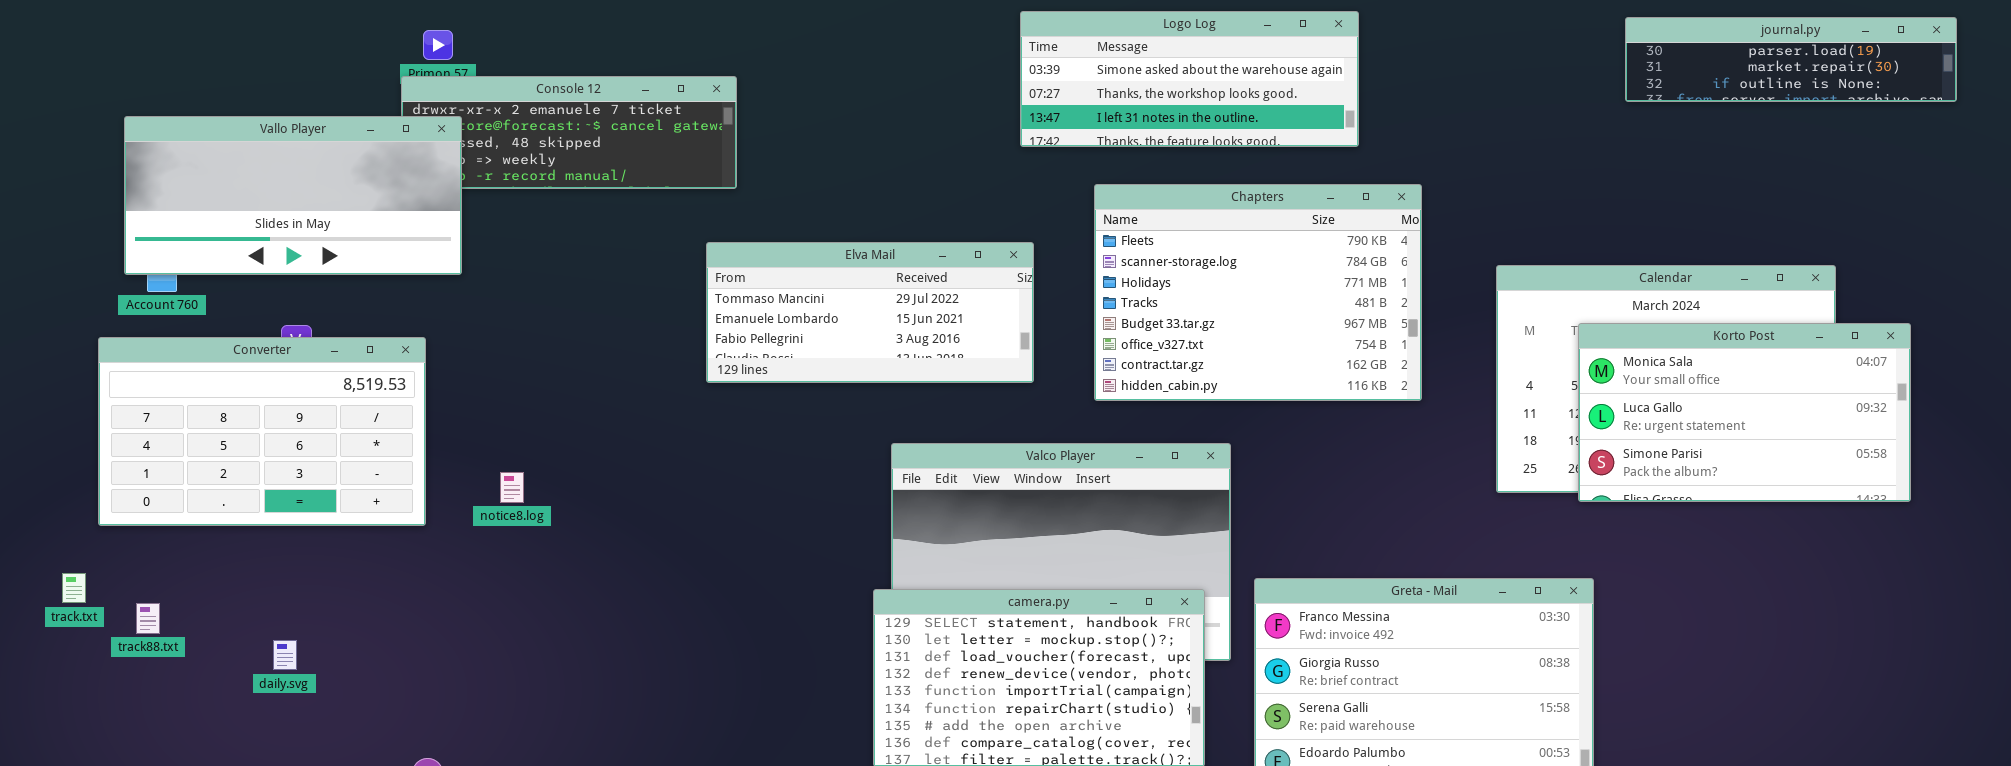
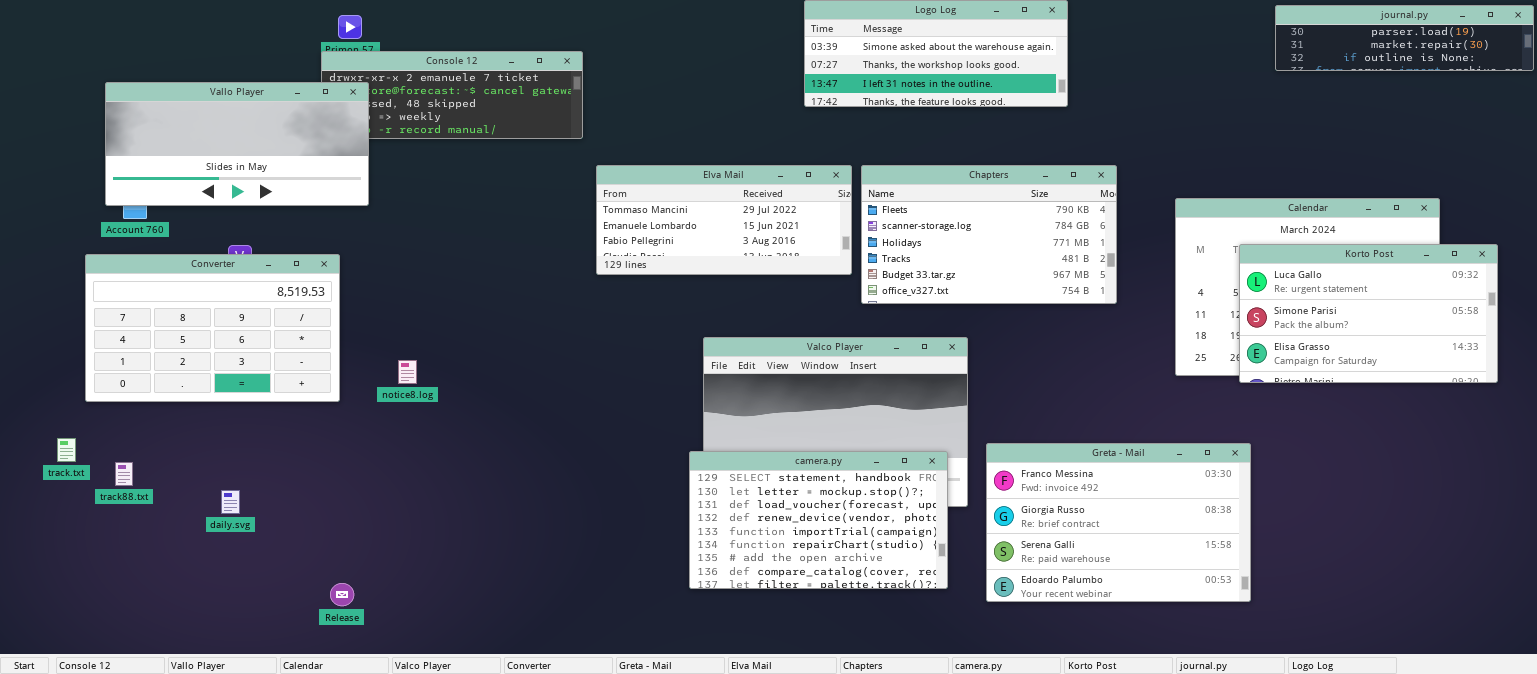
Chapters: [1094,184,1422,401] -> [861,165,1117,304], resized
Elva Mail: [706,242,1034,383] -> [596,165,852,275], moved
Korto Post: [1578,323,1911,502] -> [1239,244,1498,383], scrolled down 1 row

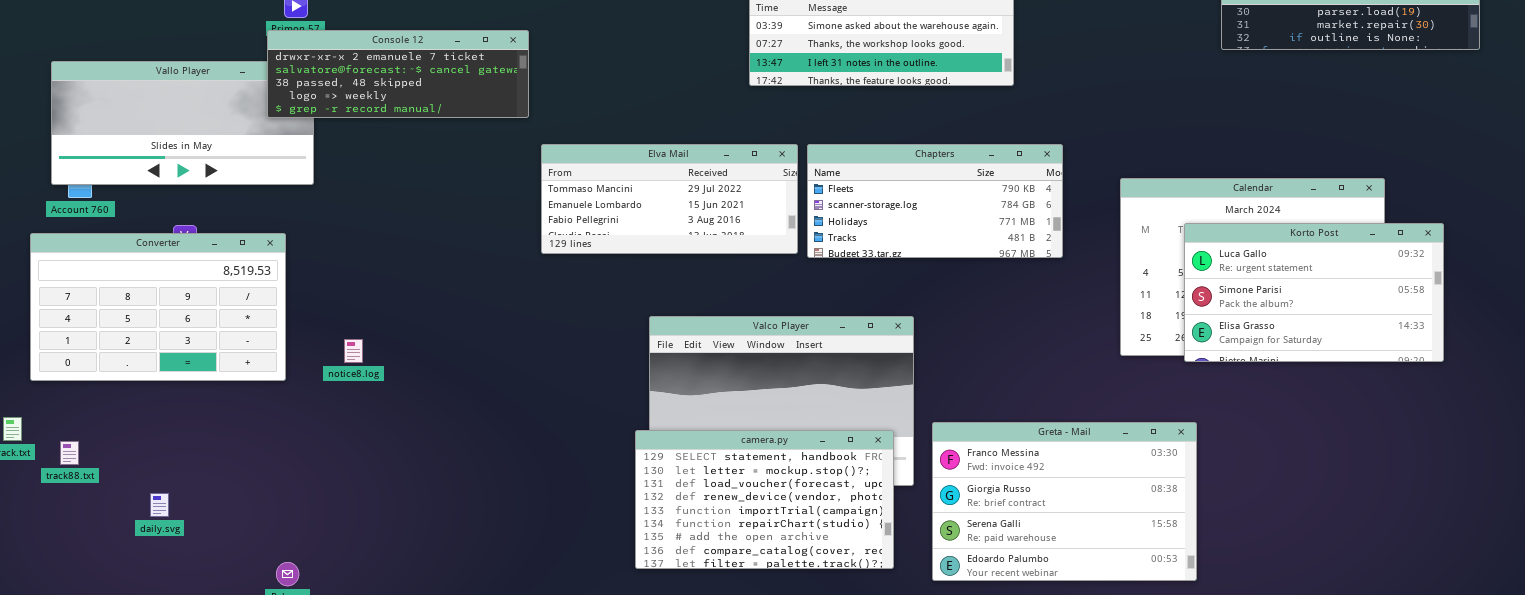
Console 12: [321,51,583,139] -> [267,30,529,118], raised
Chapters: [861,165,1117,304] -> [807,144,1063,258], resized
daily.svg: [221,490,240,514] -> [150,493,169,517], moved

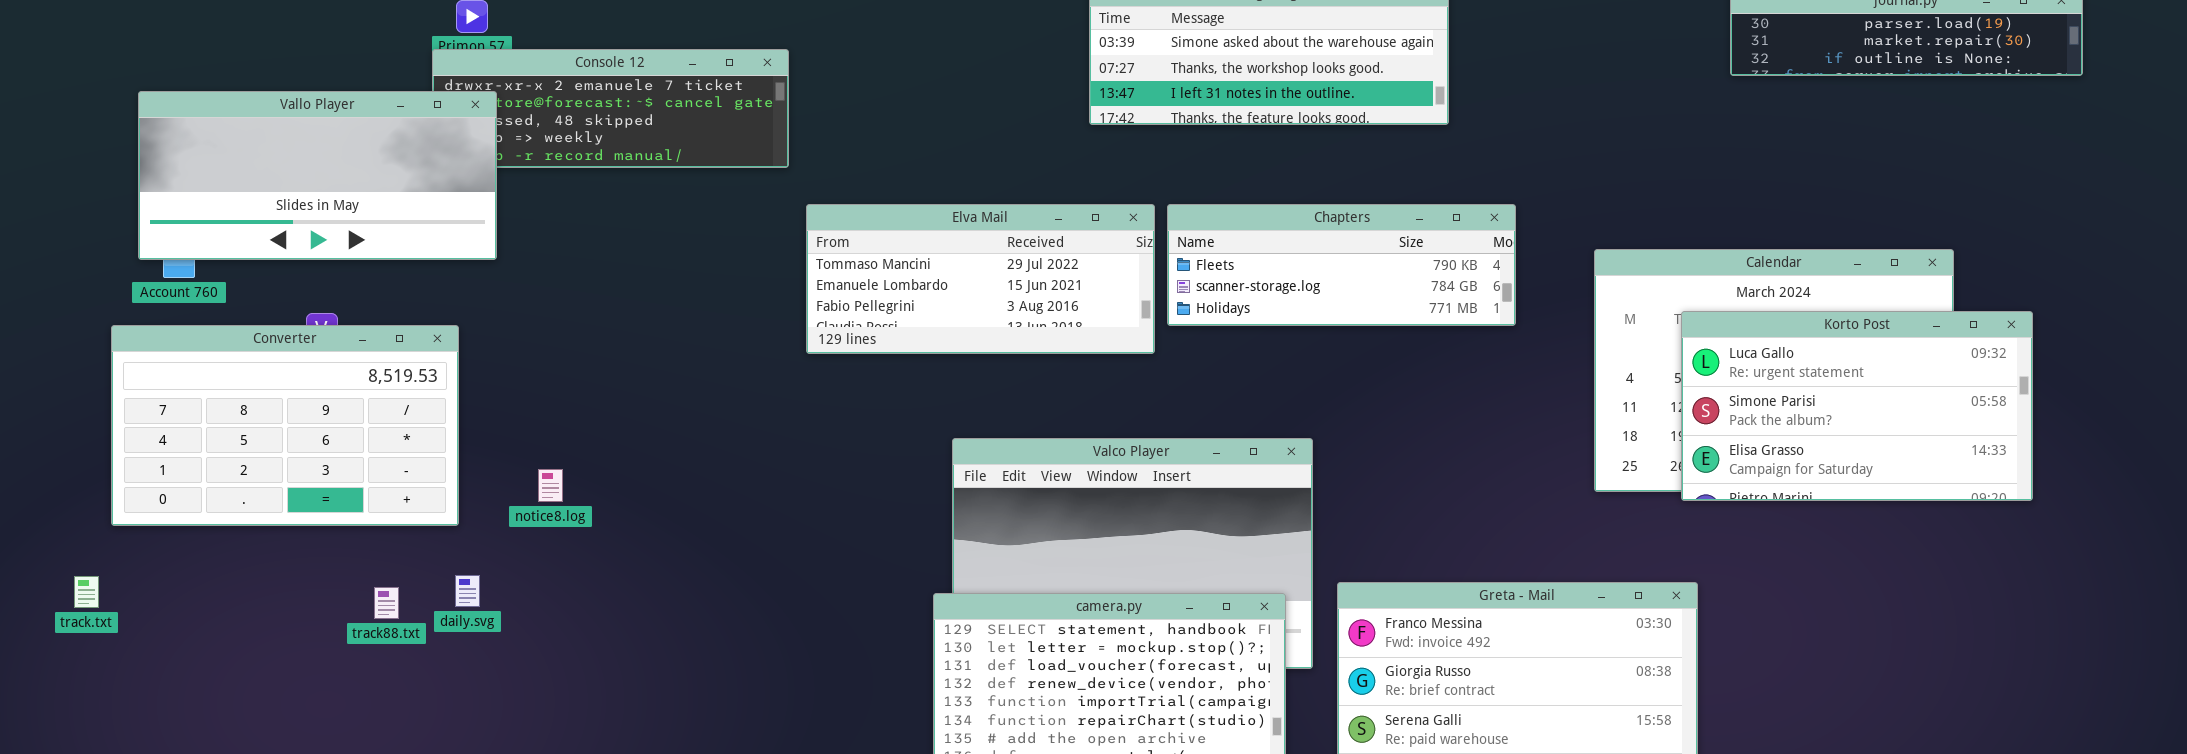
Vallo Player: [51,61,314,185] -> [138,91,497,260], raised
Chapters: [807,144,1063,258] -> [1167,204,1516,326], resized
track88.txt: [60,441,79,465] -> [374,587,399,619], moved
daily.svg: [150,493,169,517] -> [455,575,480,607], moved

